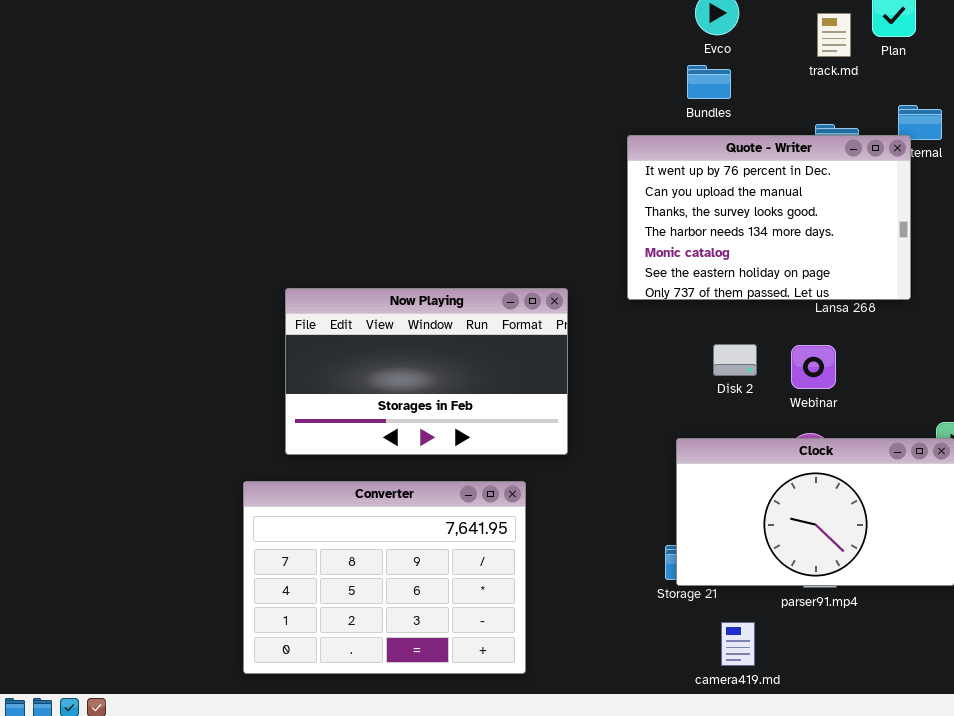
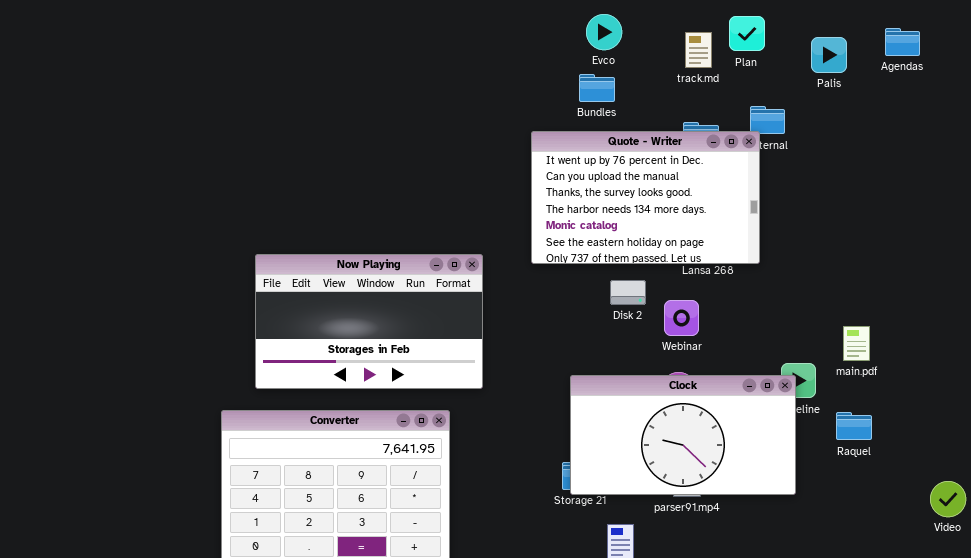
Disk 2: [713,344,757,376] -> [610,280,646,305], moved

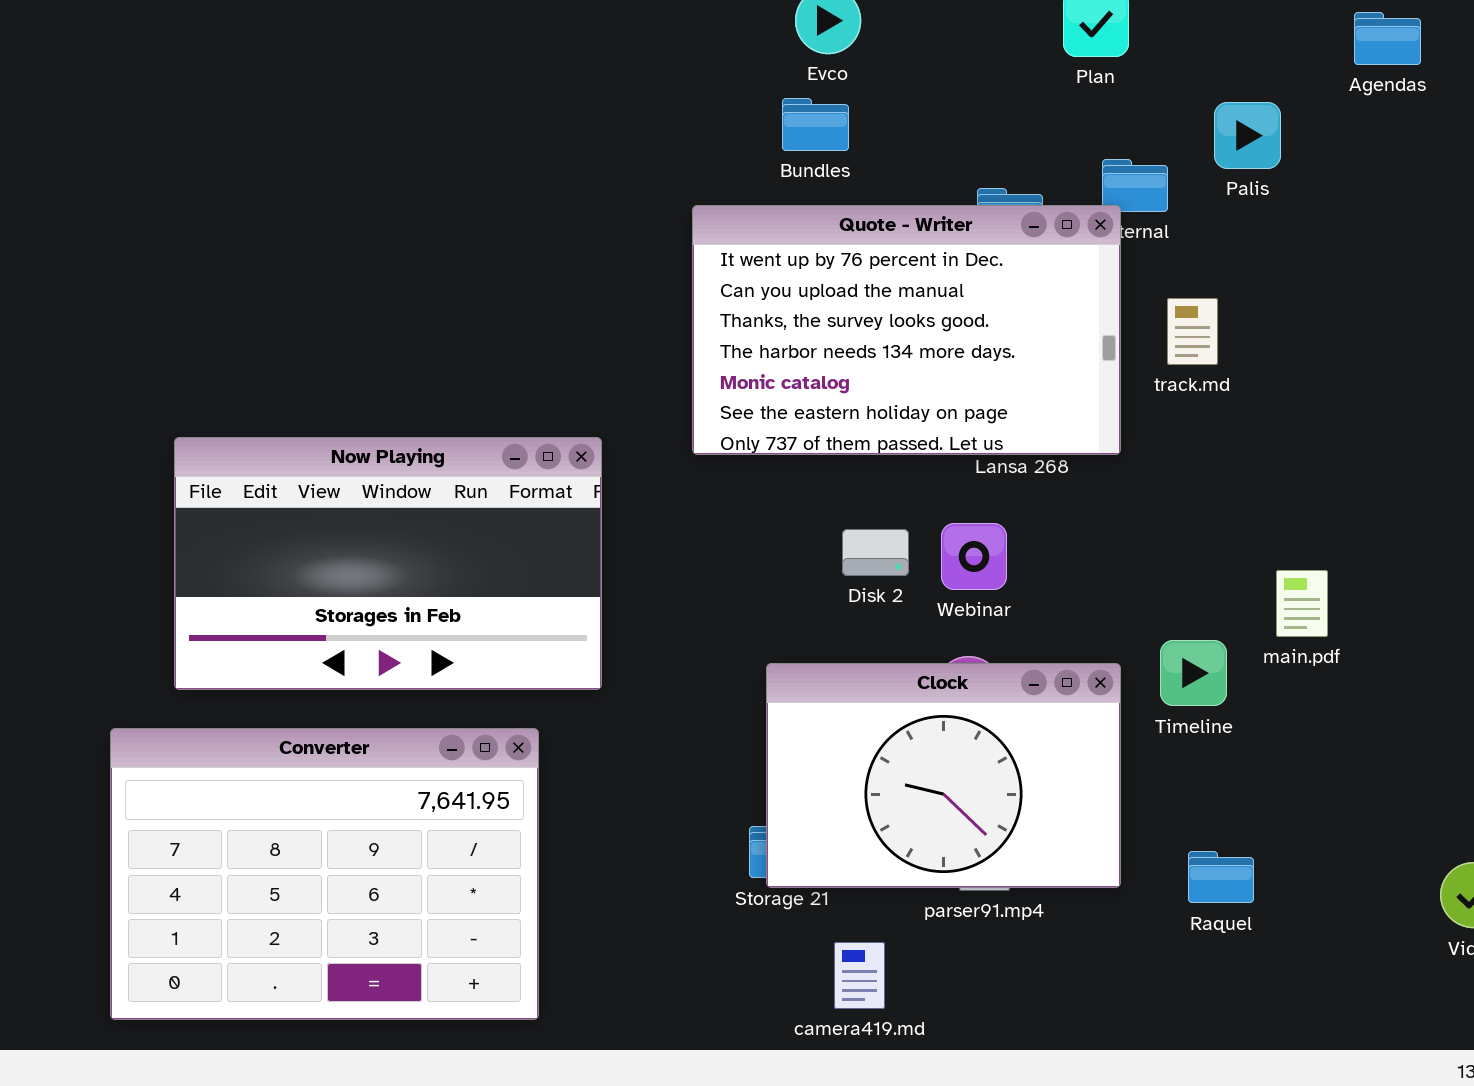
track.md: [685,32,712,68] -> [1167,298,1218,365], moved
Palis: [811,37,847,73] -> [1214,102,1281,169], moved
Disk 2: [610,280,646,305] -> [842,529,909,576], moved
Clock: [570,375,796,495] -> [766,663,1121,888], resized
Raquel: [836,412,872,440] -> [1188,851,1254,903], moved

